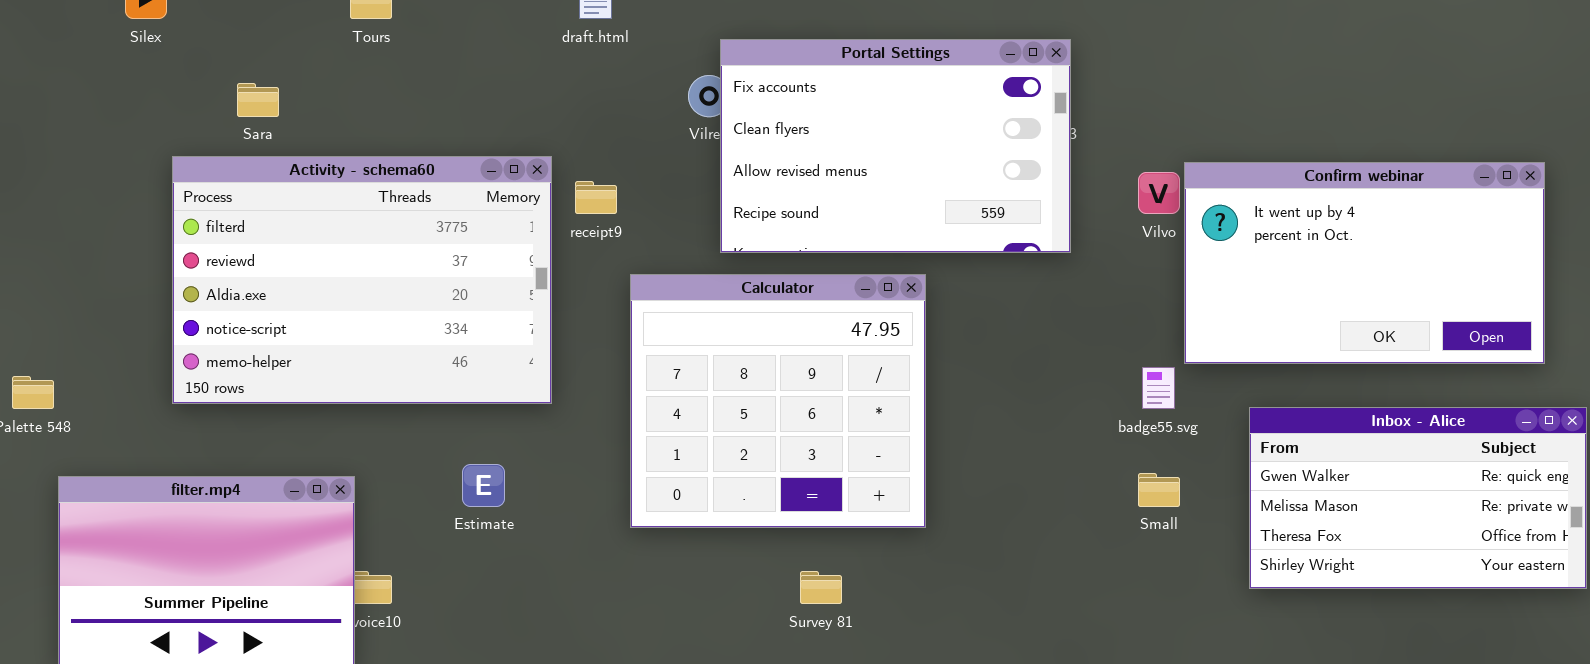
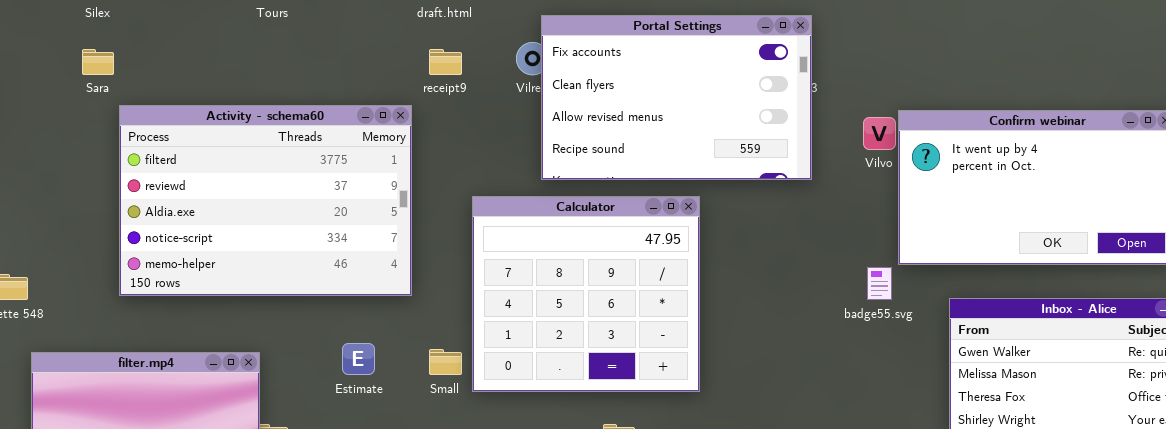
Sara: [237,83,279,117] -> [82,49,114,75], moved
receipt9: [575,181,617,214] -> [429,49,462,75], moved
Small: [1138,473,1180,507] -> [429,349,462,375], moved

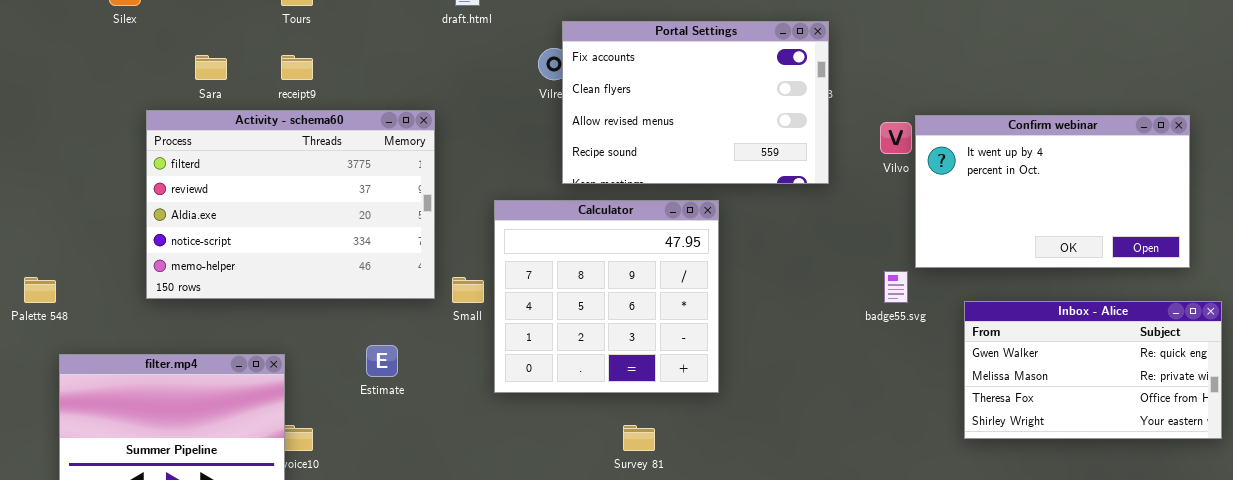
Sara: [82,49,114,75] -> [195,55,227,80], moved
receipt9: [429,49,462,75] -> [281,55,313,80], moved
Small: [429,349,462,375] -> [452,277,484,303], moved

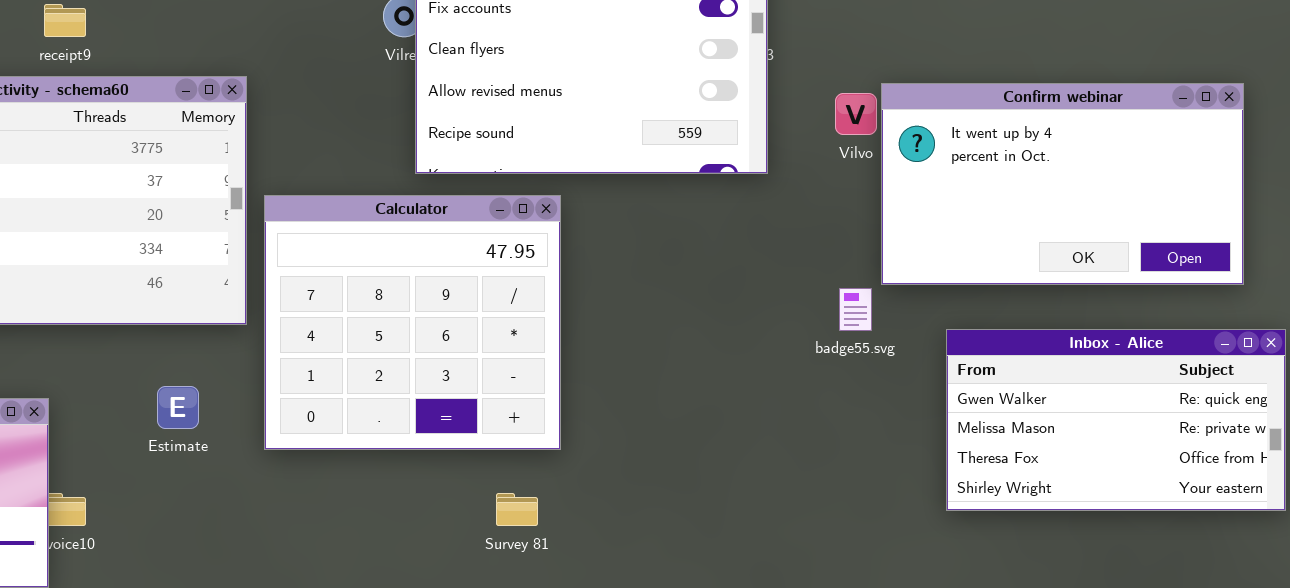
Calculator: [494,200,719,393] -> [264,195,561,450], moved

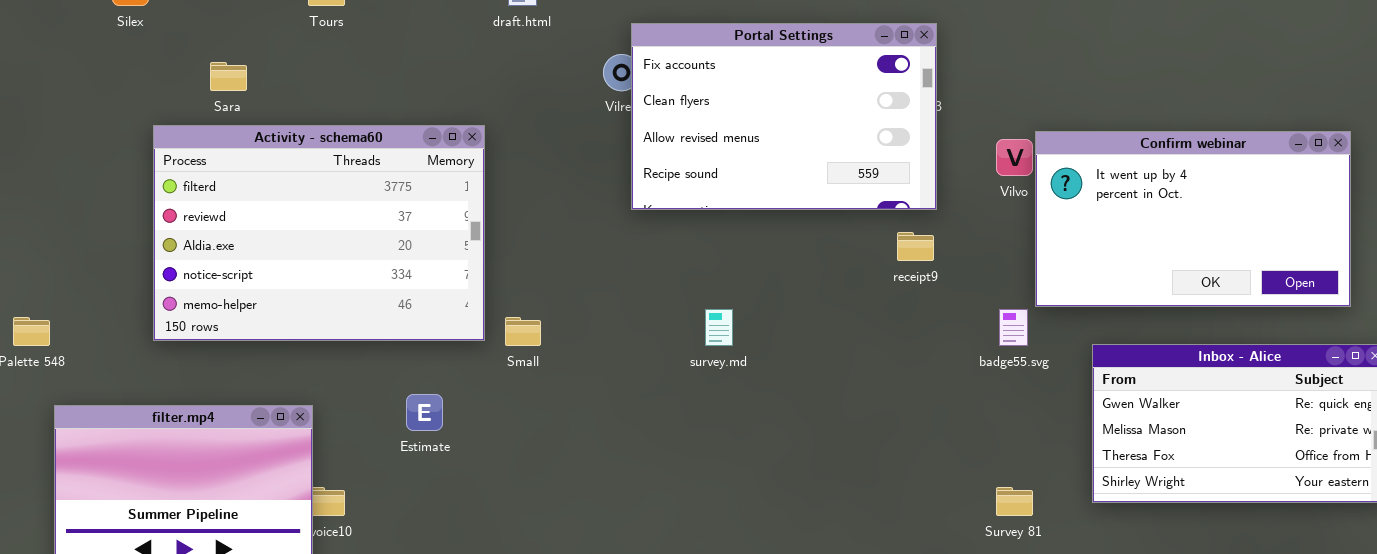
receipt9: [44,4,86,37] -> [897,232,934,261], moved
Calculator: [264,195,561,450] -> none, closed
Survey 81: [496,493,538,526] -> [996,487,1033,516], moved

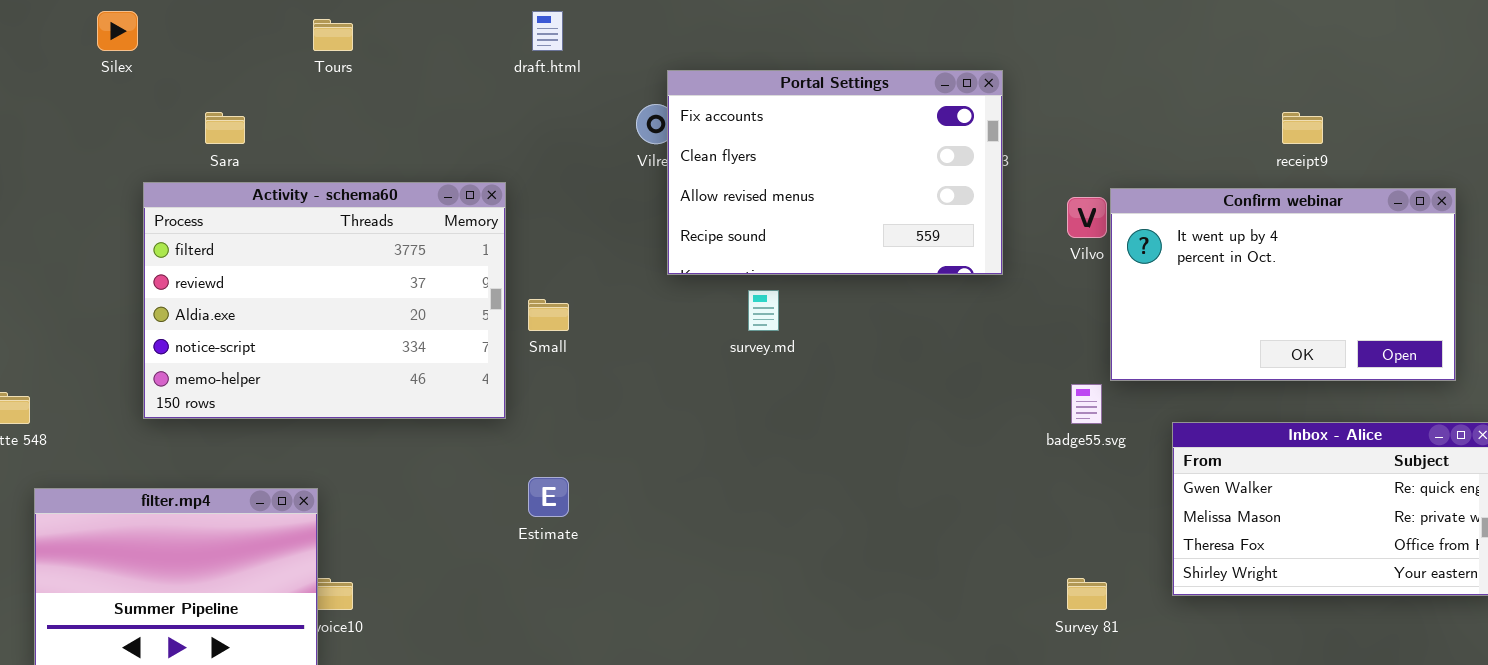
receipt9: [897,232,934,261] -> [1282,112,1323,144], moved
survey.md: [705,309,733,346] -> [748,290,779,331], moved
Small: [505,317,541,346] -> [528,299,569,331], moved
Estimate: [406,394,443,431] -> [528,477,569,517], moved

